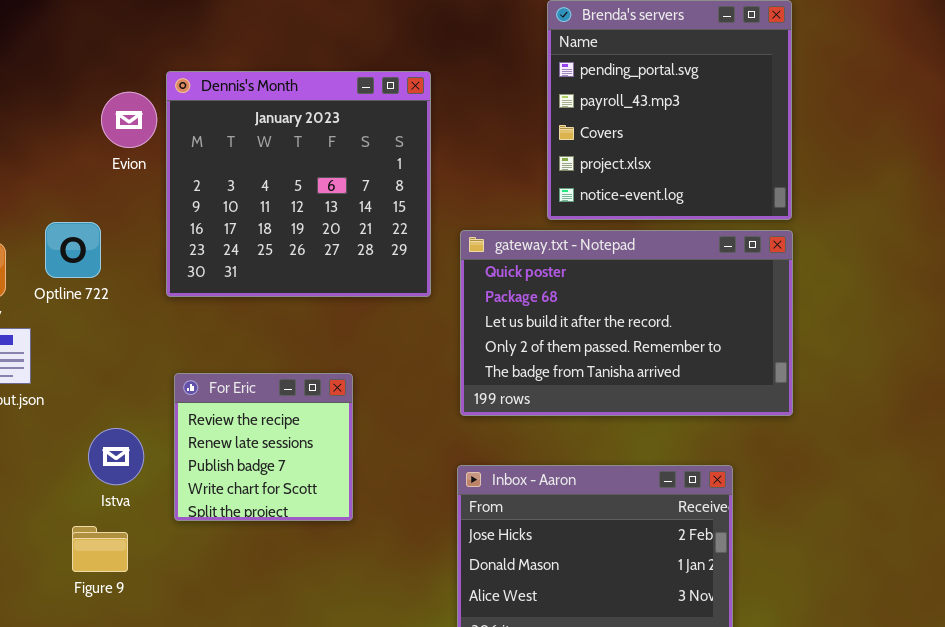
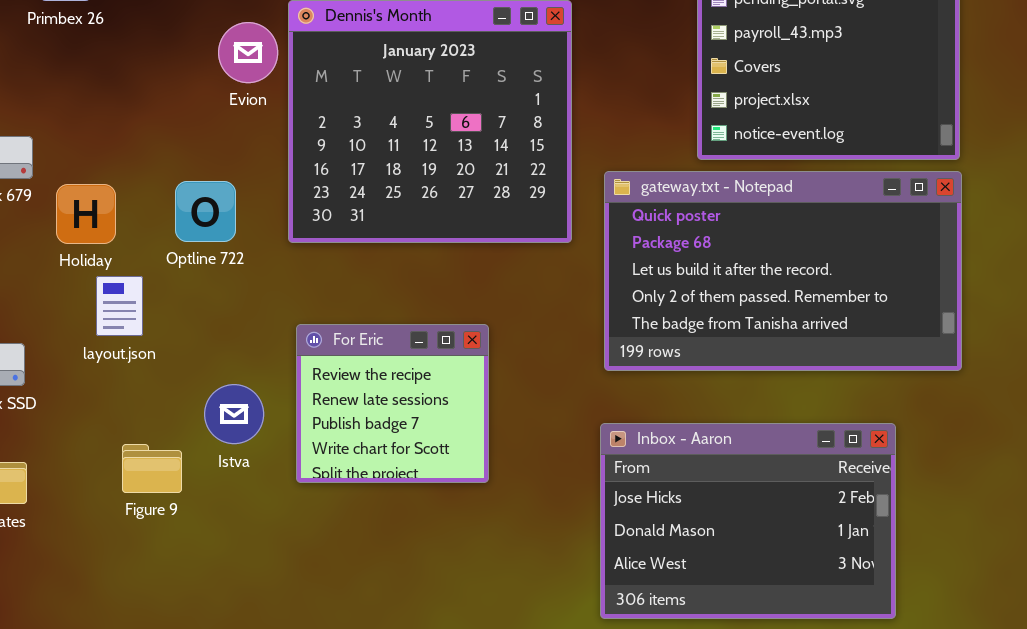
Optline 722: [45,222,101,278] -> [175,181,236,242], moved
Figure 9: [72,526,128,572] -> [122,444,182,493], moved

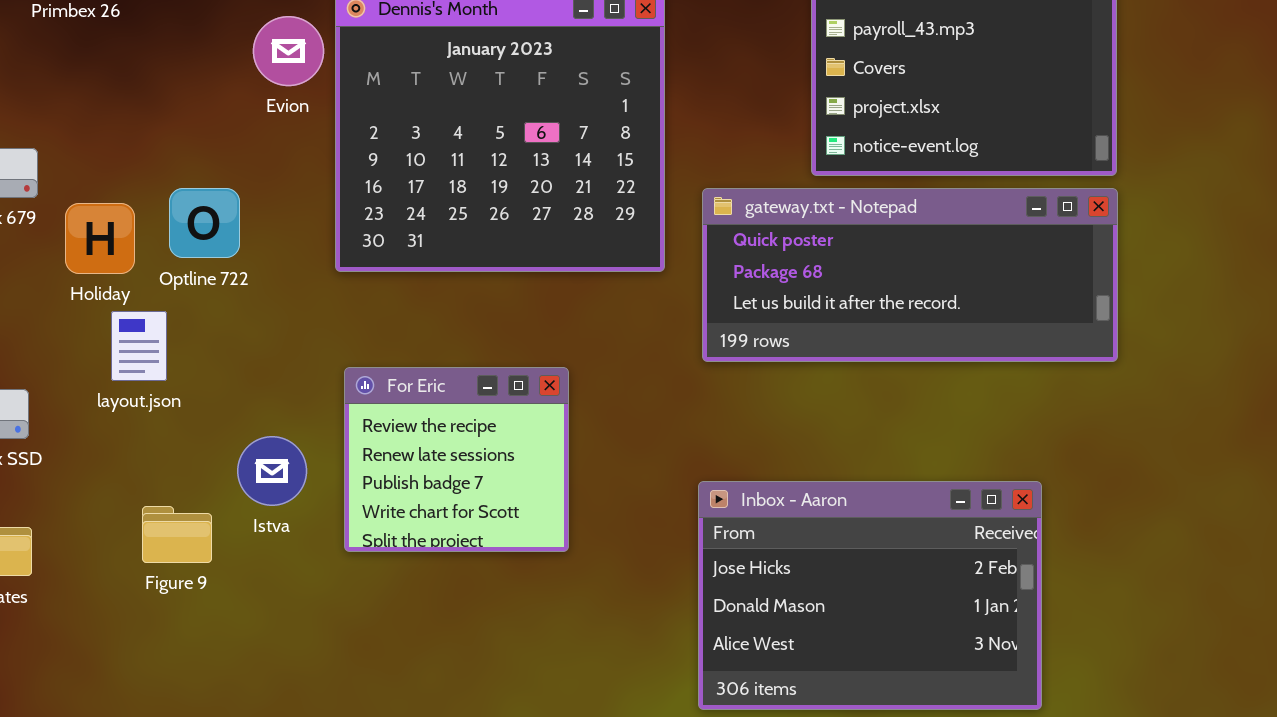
gateway.txt - Notepad: [604,171,962,371] -> [702,188,1118,362], resized
Optline 722: [175,181,236,242] -> [169,188,240,258], moved

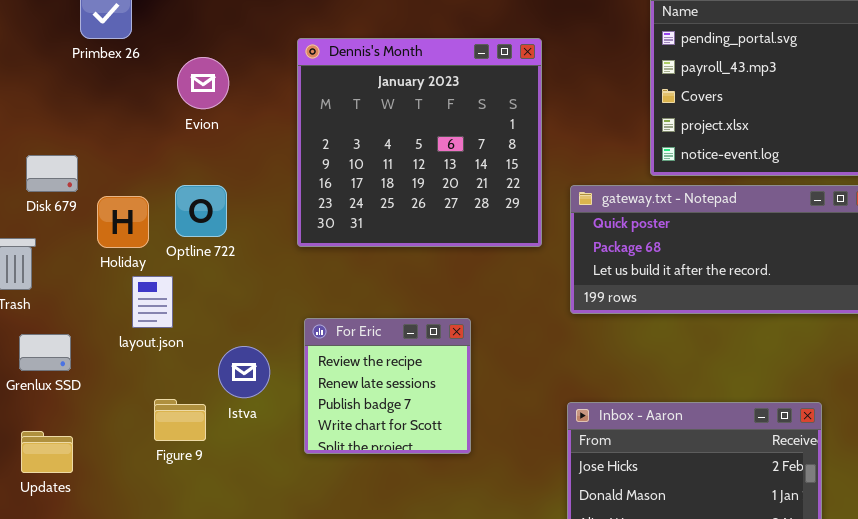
Evion: [253,16,324,86] -> [177,57,229,109], moved
Istva: [237,436,307,506] -> [218,346,270,398], moved
Figure 9: [142,506,212,563] -> [154,399,206,441], moved

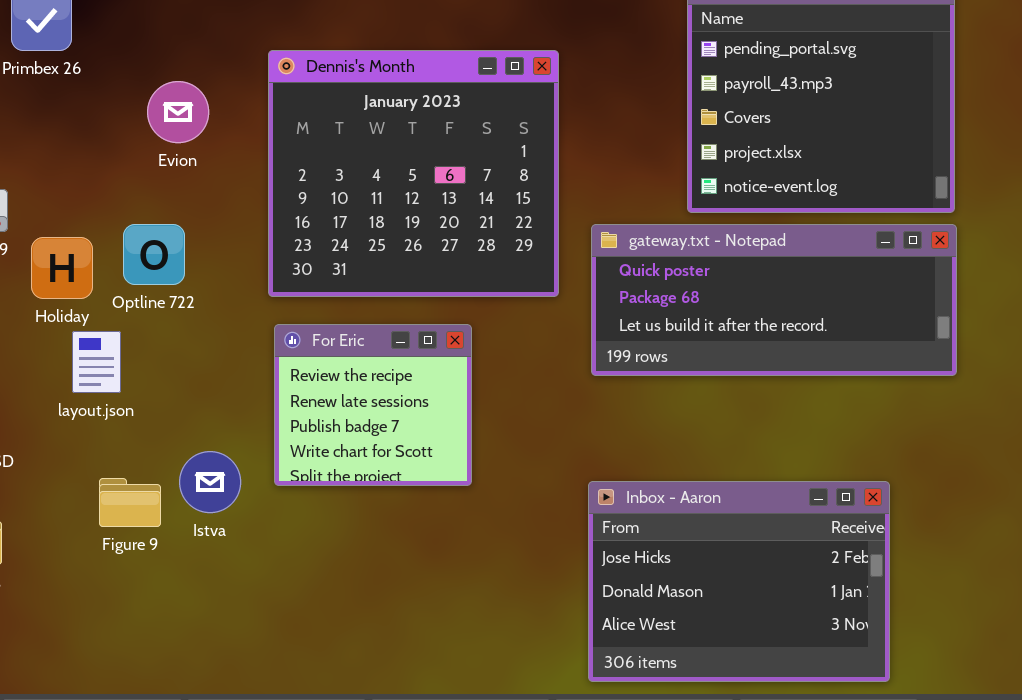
Evion: [177,57,229,109] -> [147,81,209,143], moved
For Eric: [304,318,471,454] -> [274,324,472,486], moved
Istva: [218,346,270,398] -> [179,451,241,513], moved

